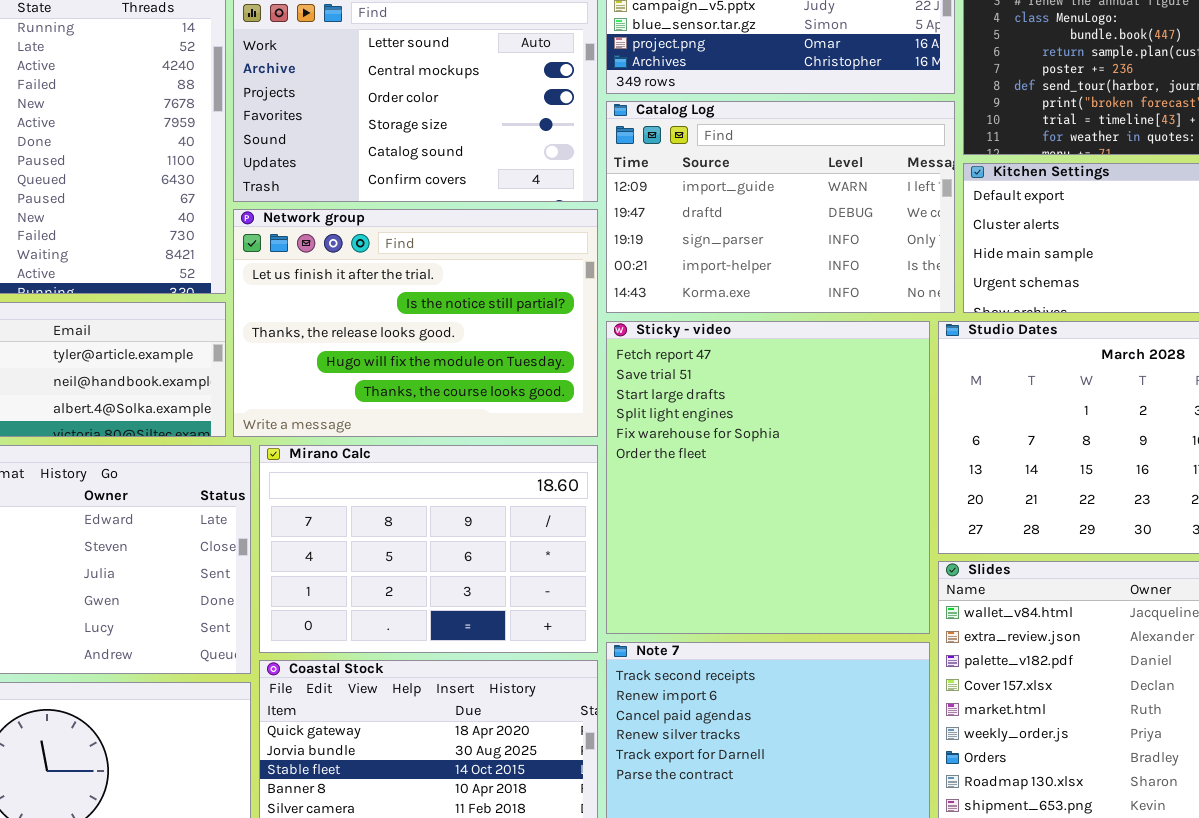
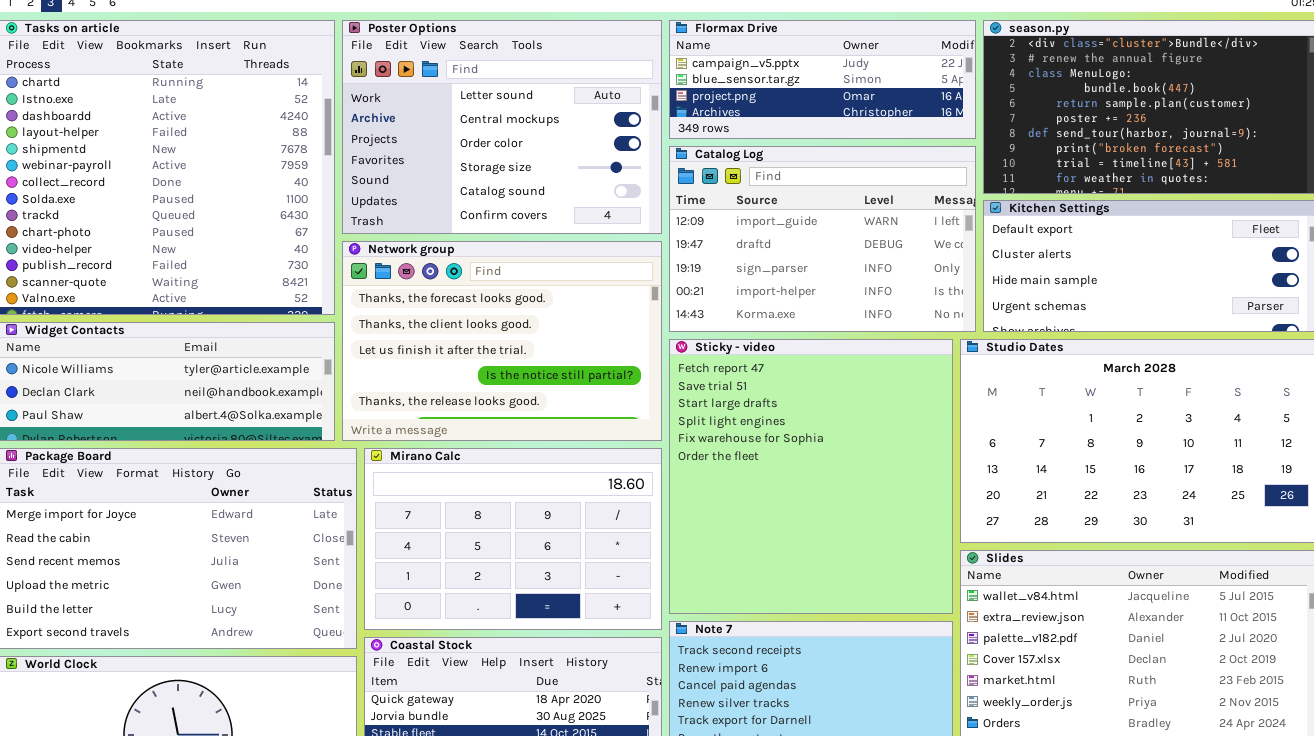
Network group: [233,209,598,437] -> [342,241,662,441], scrolled up 2 rows

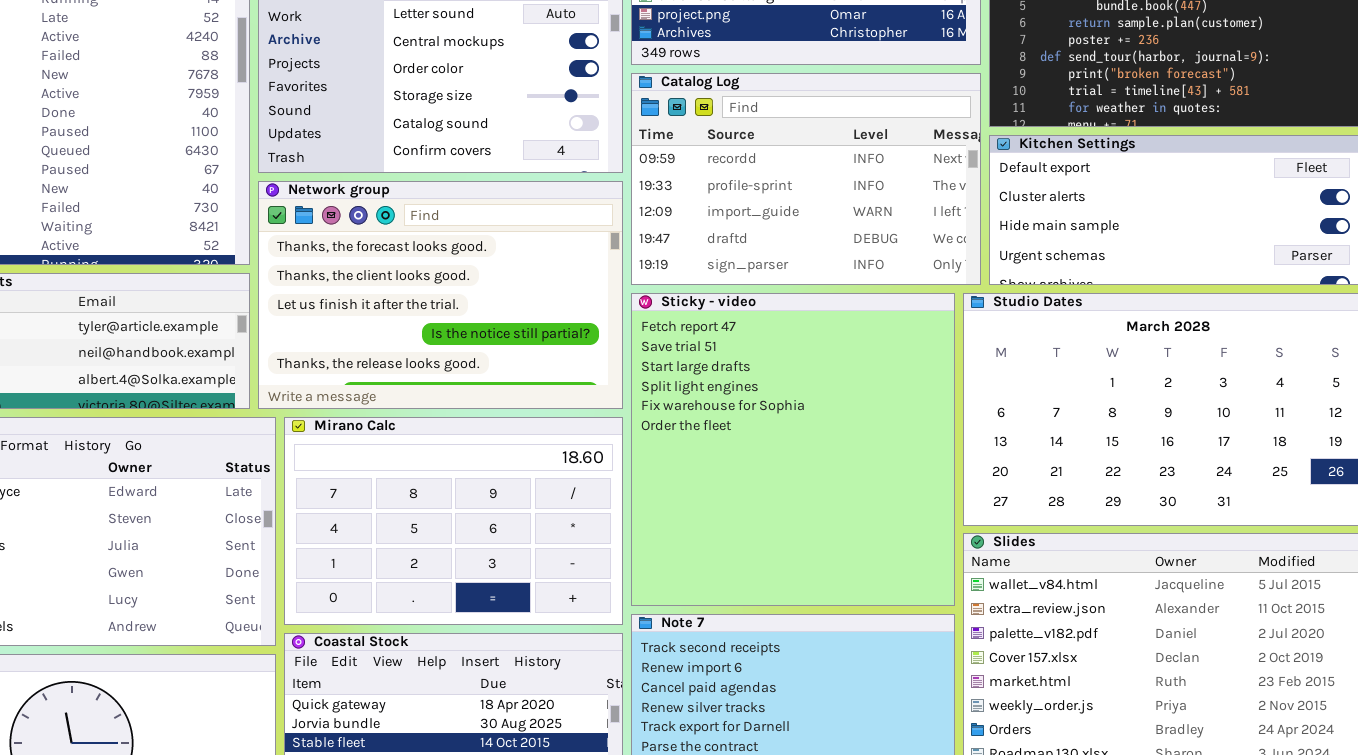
Catalog Log: [669,146,976,332] -> [631,73,981,285], scrolled up 2 rows

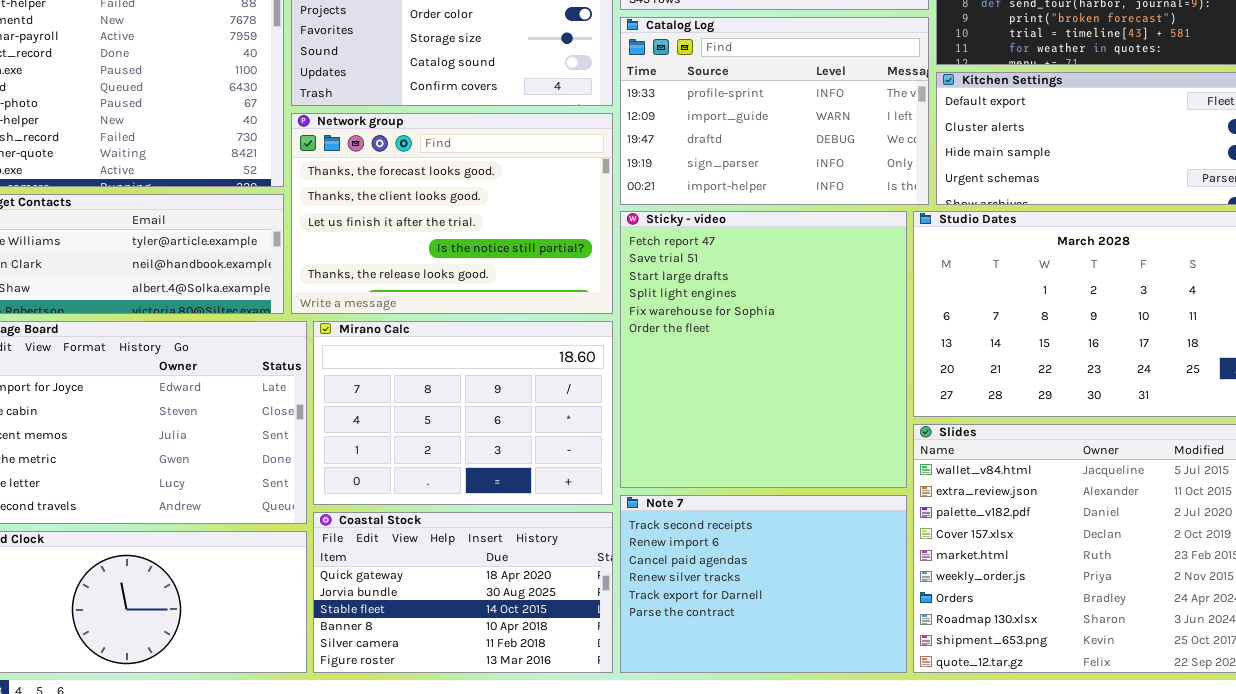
Catalog Log: [631,73,981,285] -> [620,17,929,205], scrolled down 1 row

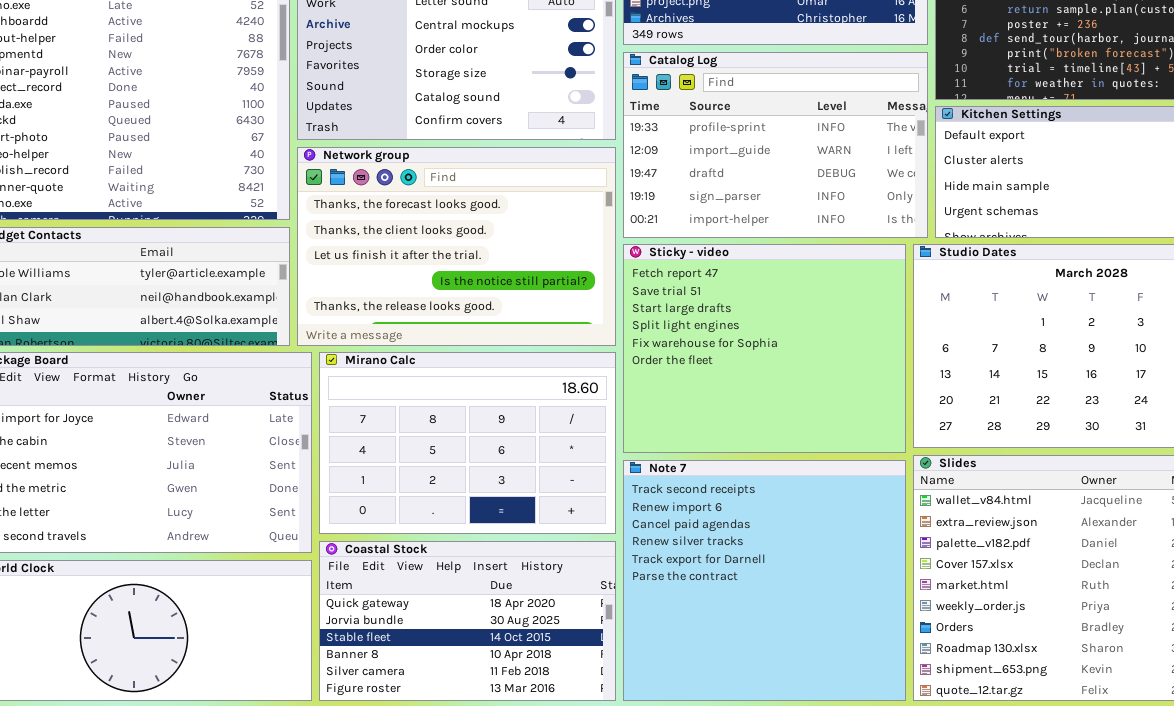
Sticky - video: [620,211,907,488] -> [623,244,906,453], resized
Note 7: [620,495,907,673] -> [623,460,906,701], resized

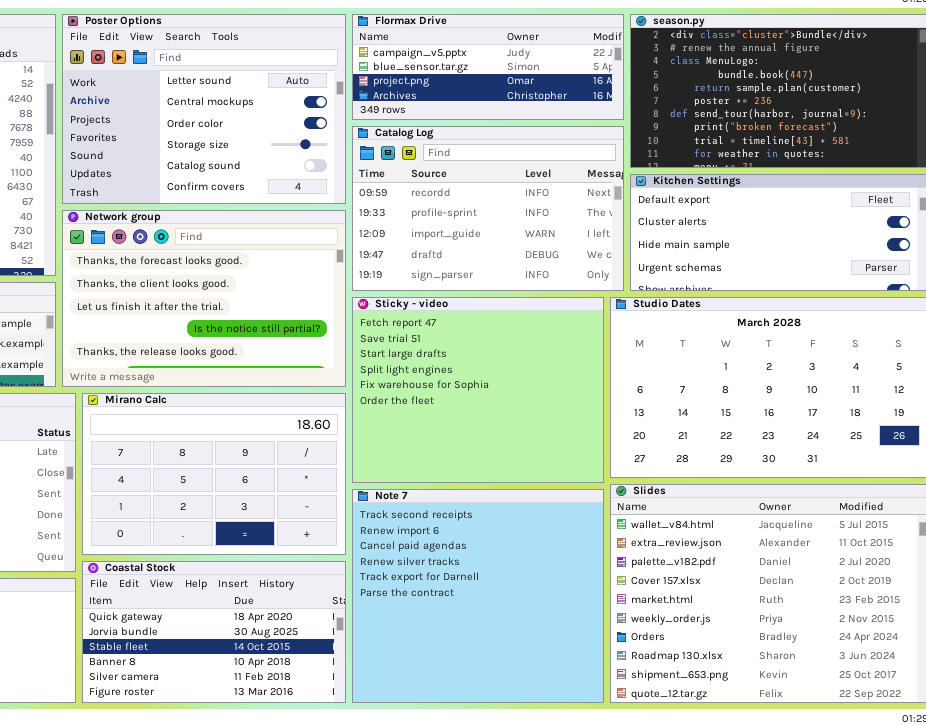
Catalog Log: [623,52,928,238] -> [352,126,624,291], scrolled up 1 row

